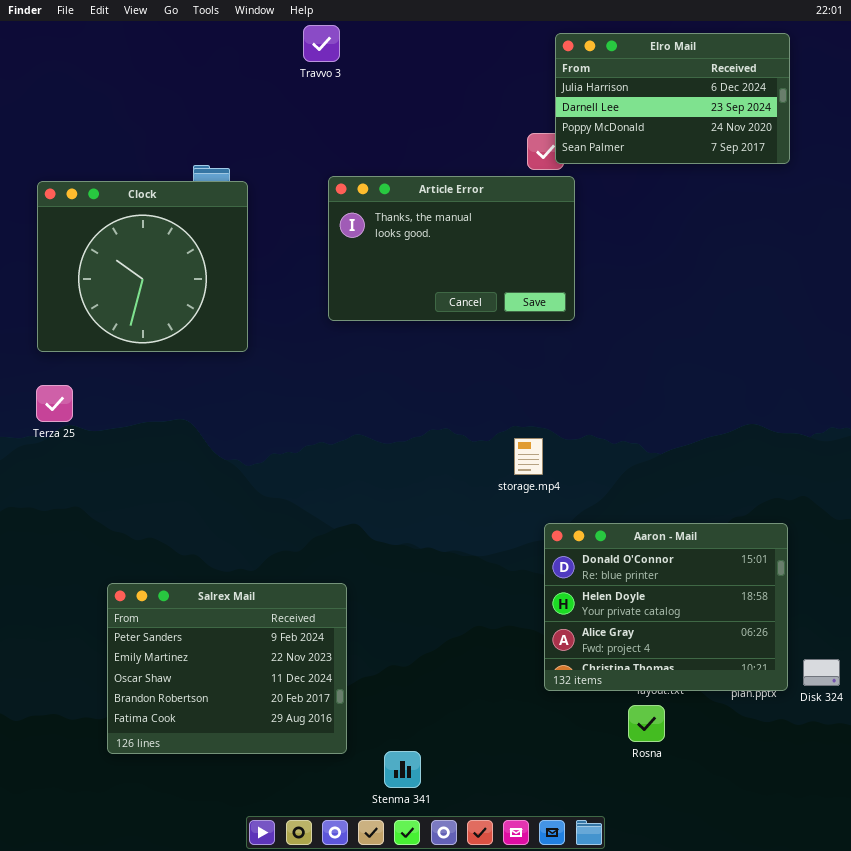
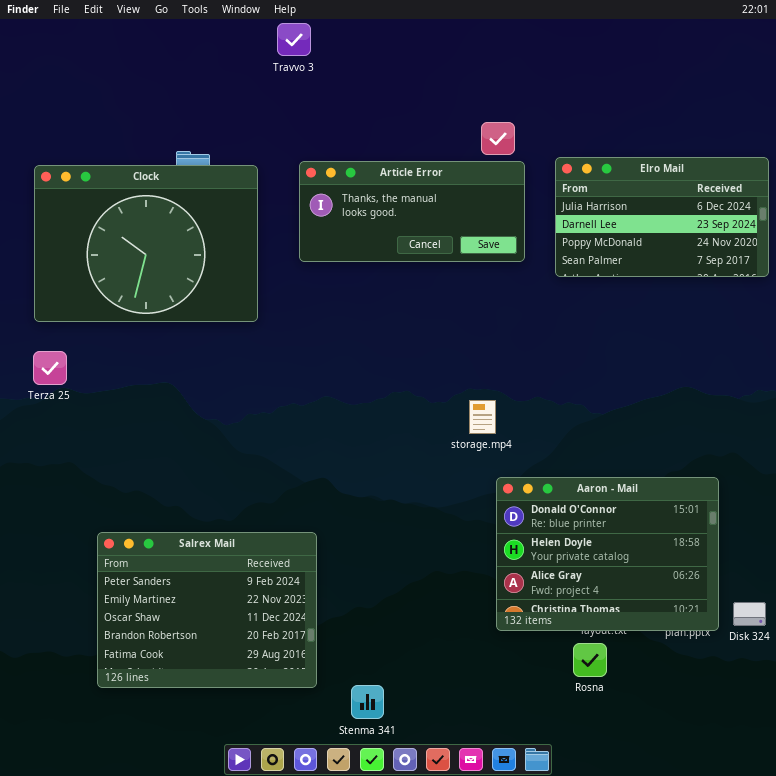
Elro Mail: [555,33,790,164] -> [555,157,769,277], moved
Article Error: [328,176,575,321] -> [299,161,525,262], resized
Clock: [37,181,248,352] -> [34,165,258,322], resized

